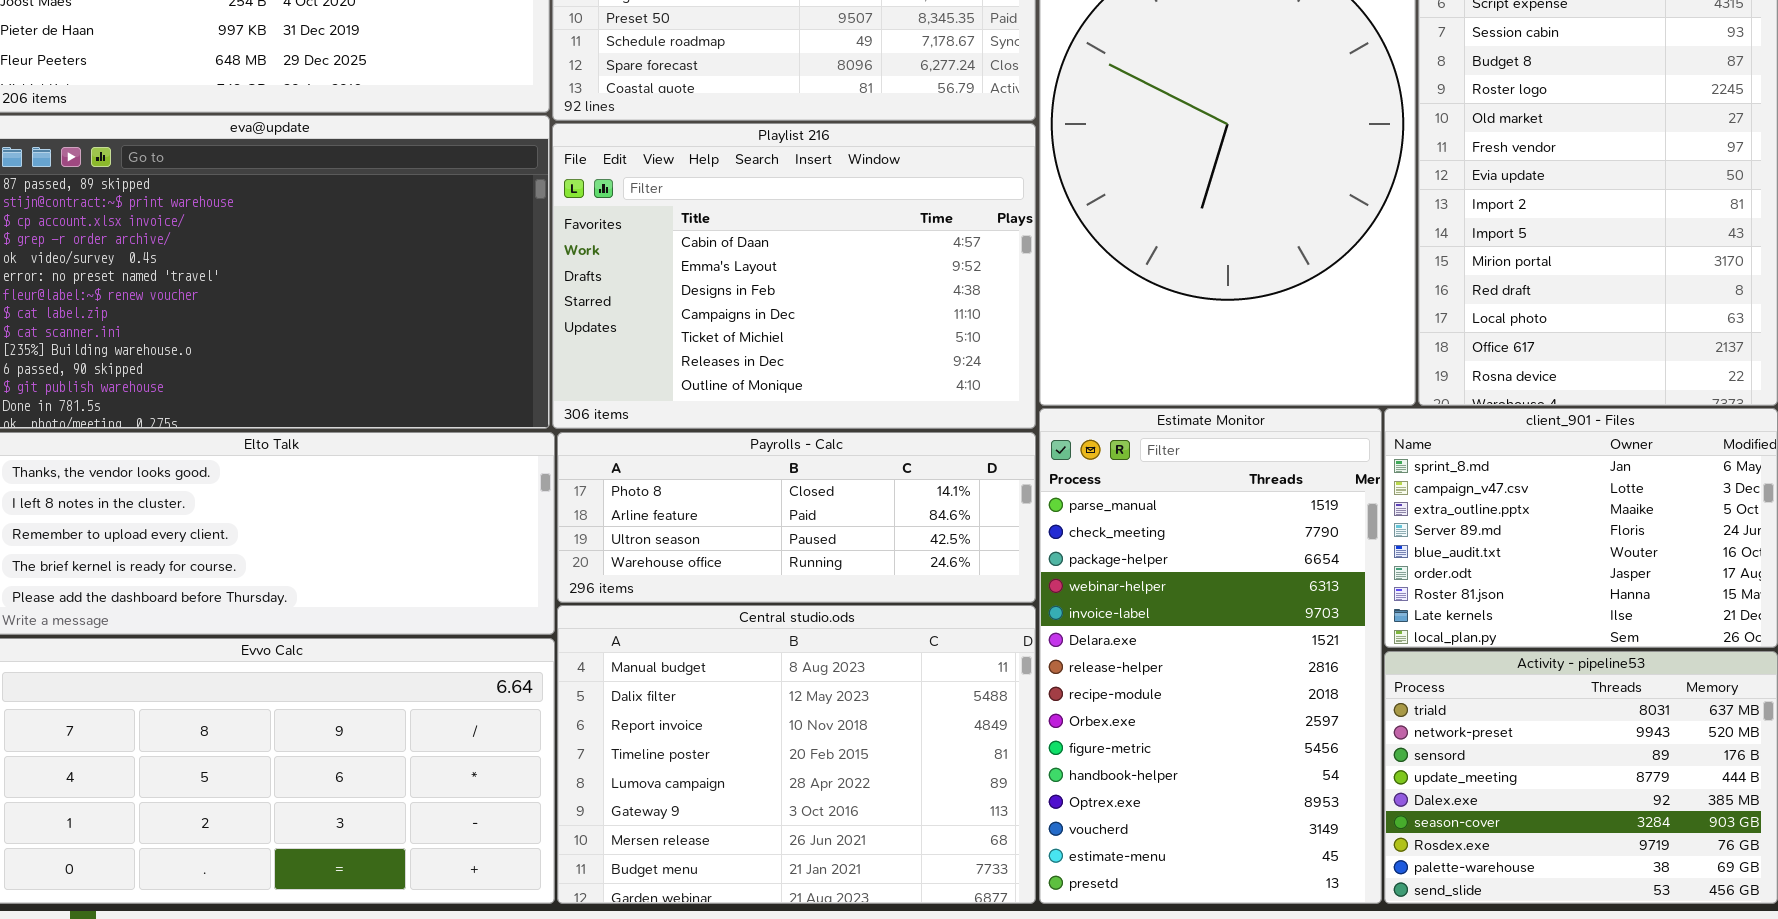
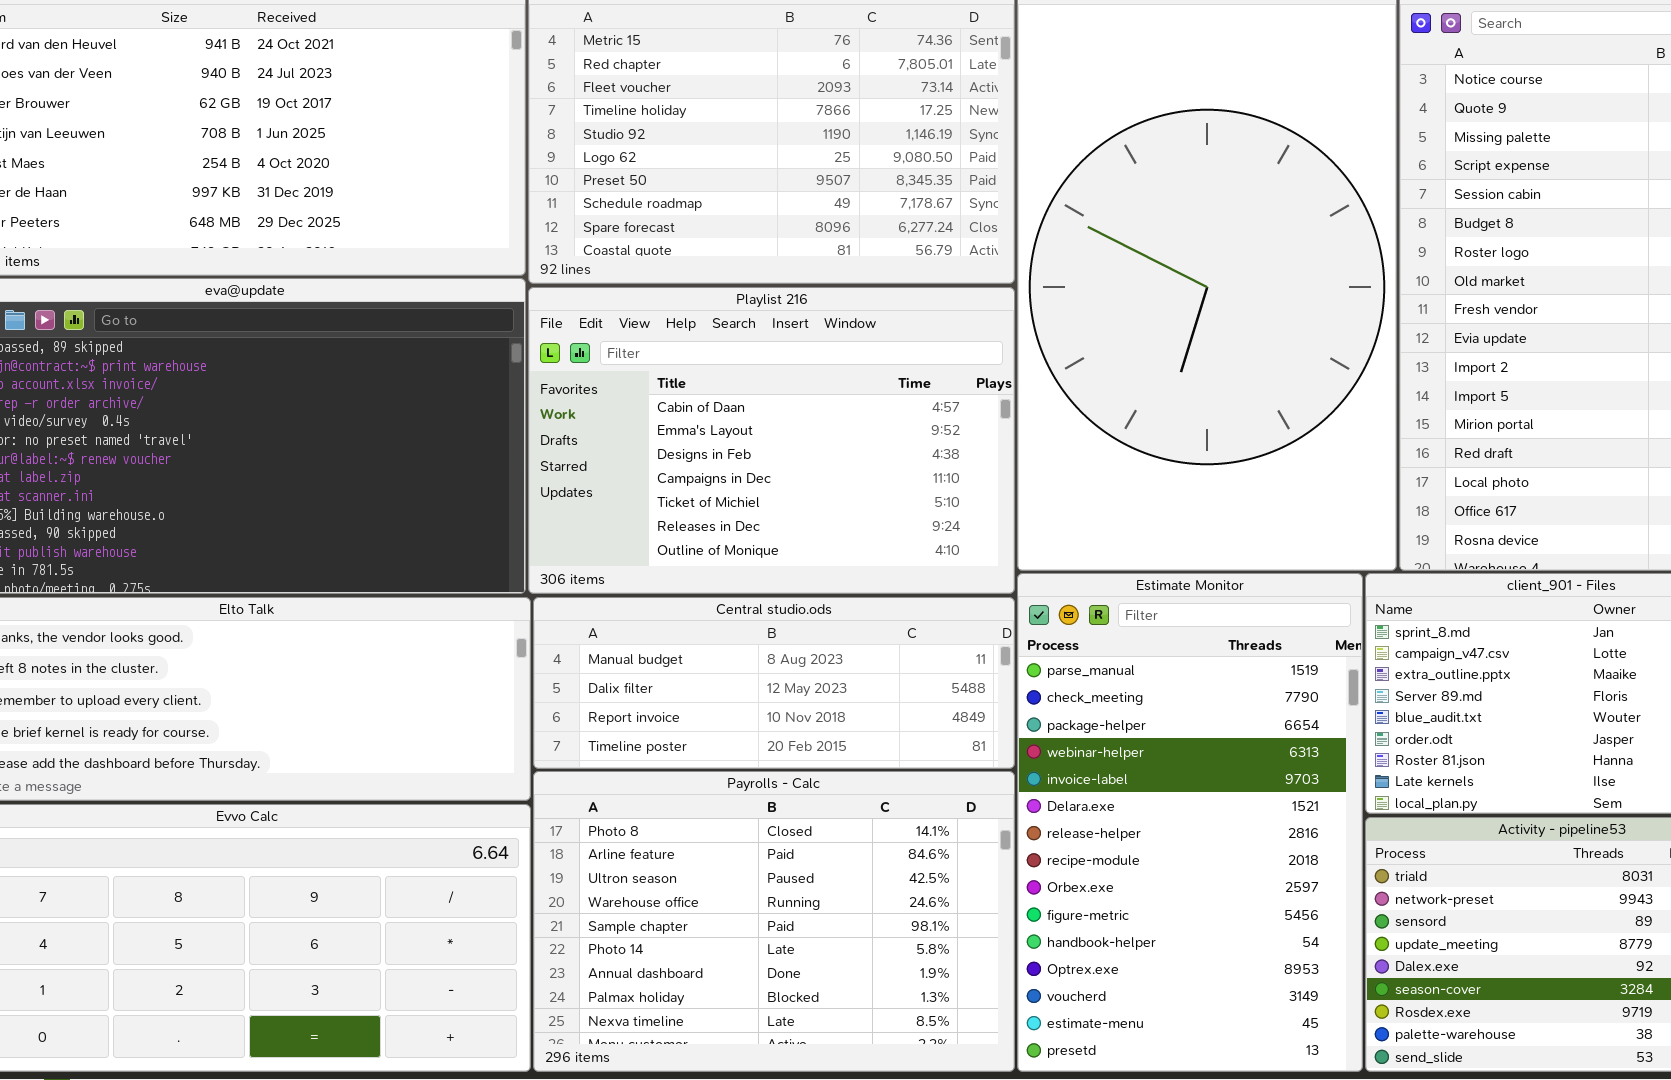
Payrolls - Calc: [557,432,1036,603] -> [533,771,1015,1072], moved, resized
Central studio.ods: [557,605,1036,904] -> [533,597,1015,769], moved, resized

